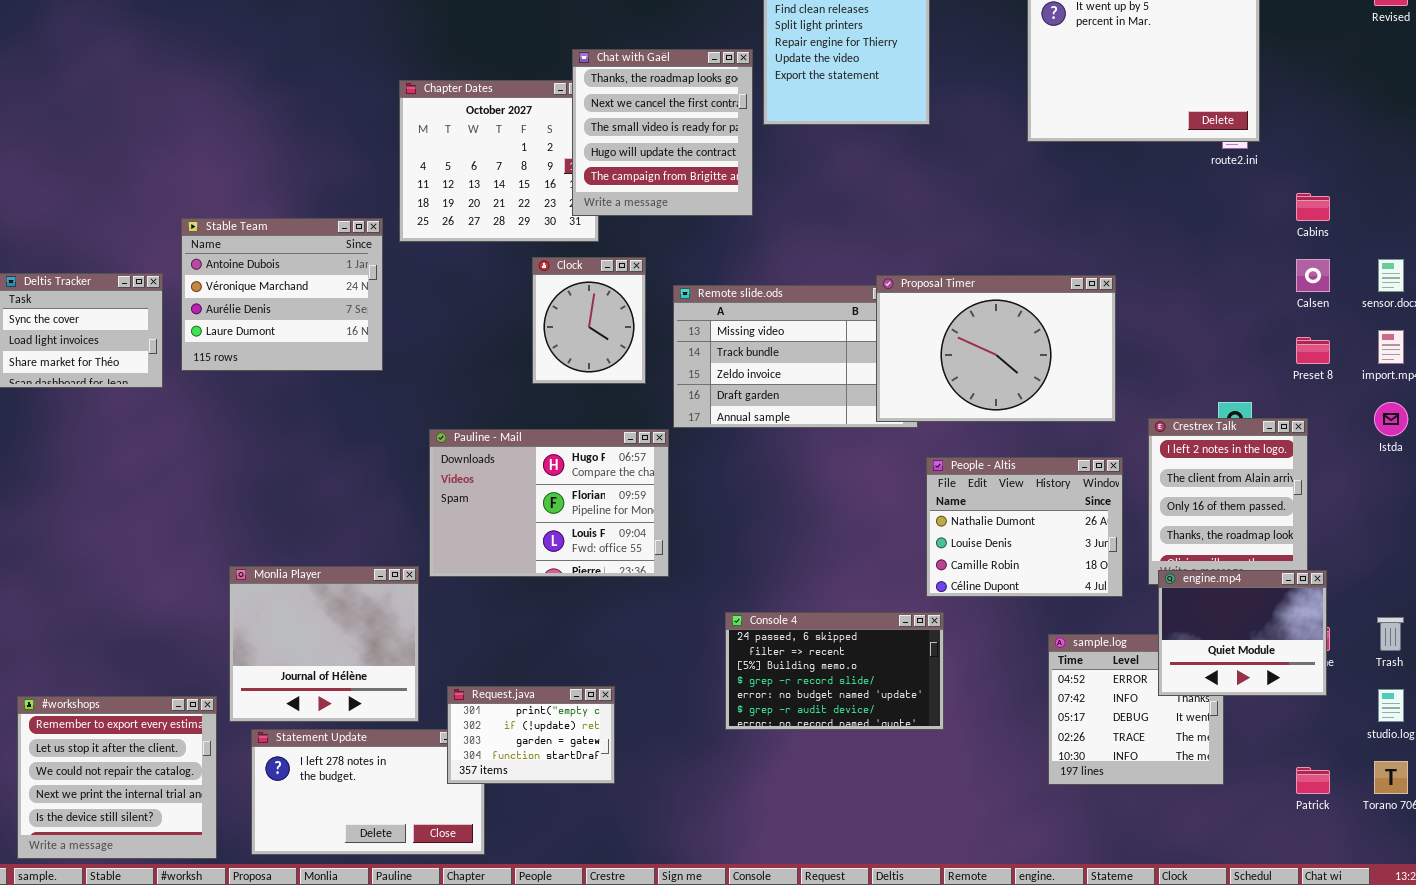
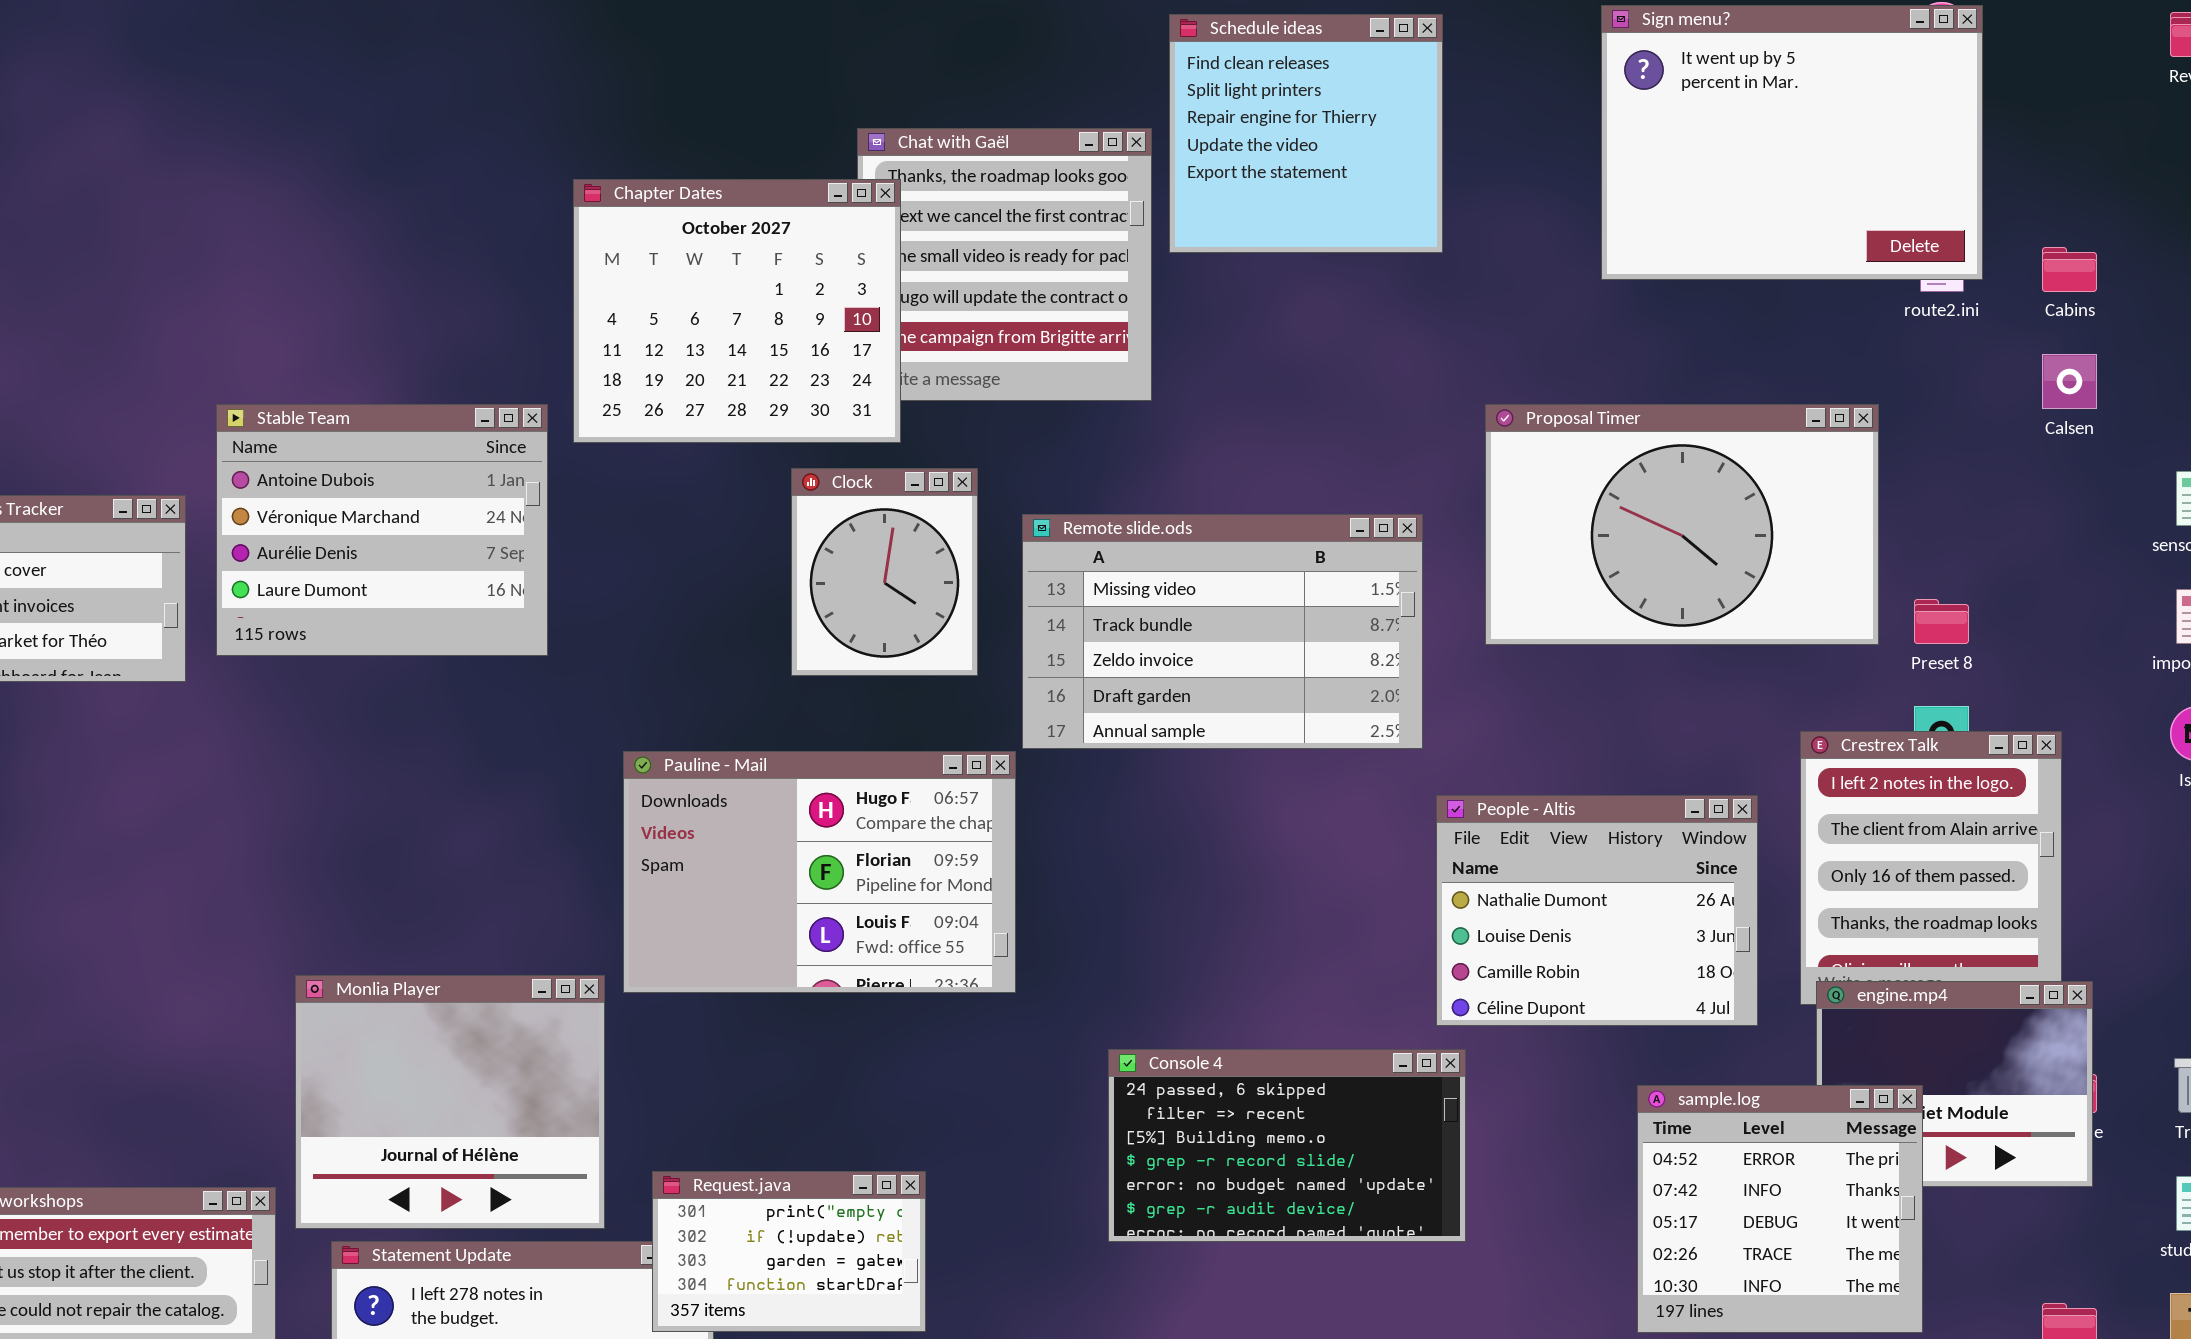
Chapter Dates: [399,80,599,242] -> [573,179,901,443], raised
Cabins: [1296,193,1330,221] -> [2042,247,2097,292], moved
Calsen: [1296,259,1330,292] -> [2042,354,2097,409], moved
Proposal Timer: [876,275,1116,422] -> [1485,404,1879,645], moved
Preset 8: [1296,337,1330,364] -> [1914,599,1969,644], moved
sample.log: [1048,634,1224,785] -> [1637,1085,1923,1333], raised

